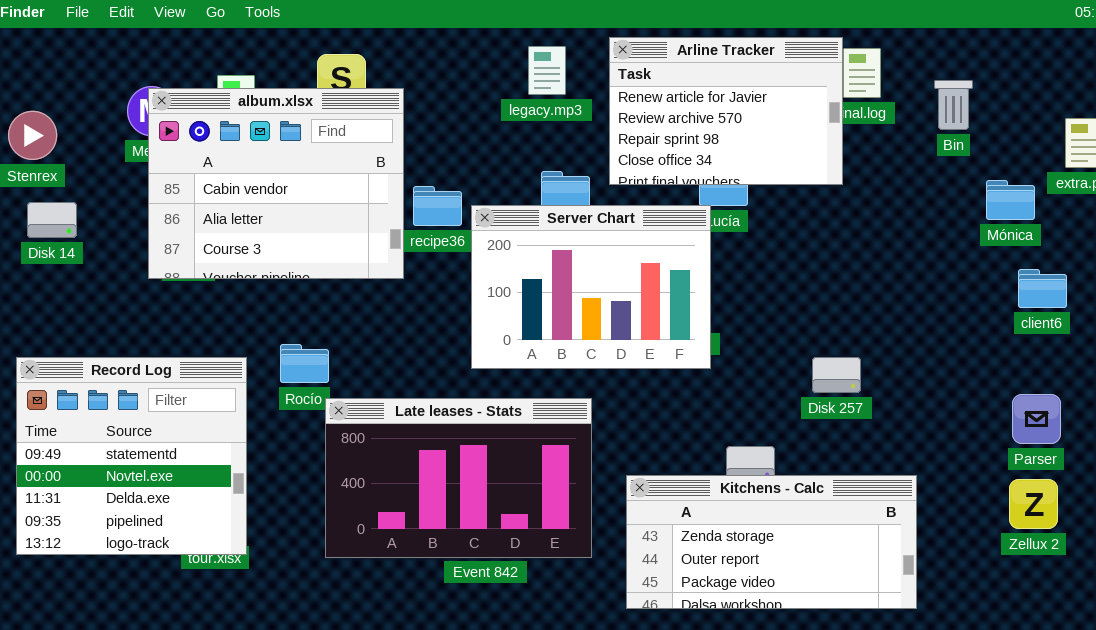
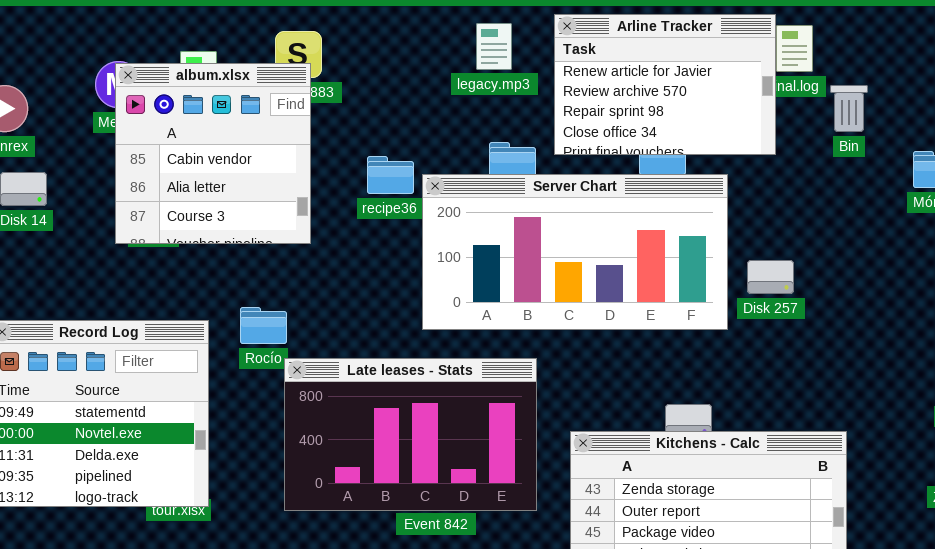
Bin: [934,80,973,130] -> [830,85,868,132], moved
album.xlsx: [148,88,404,279] -> [115,63,311,244], resized
Server Chart: [471,205,711,369] -> [422,174,728,330], resized
Disk 257: [812,357,861,393] -> [747,260,794,294], moved

